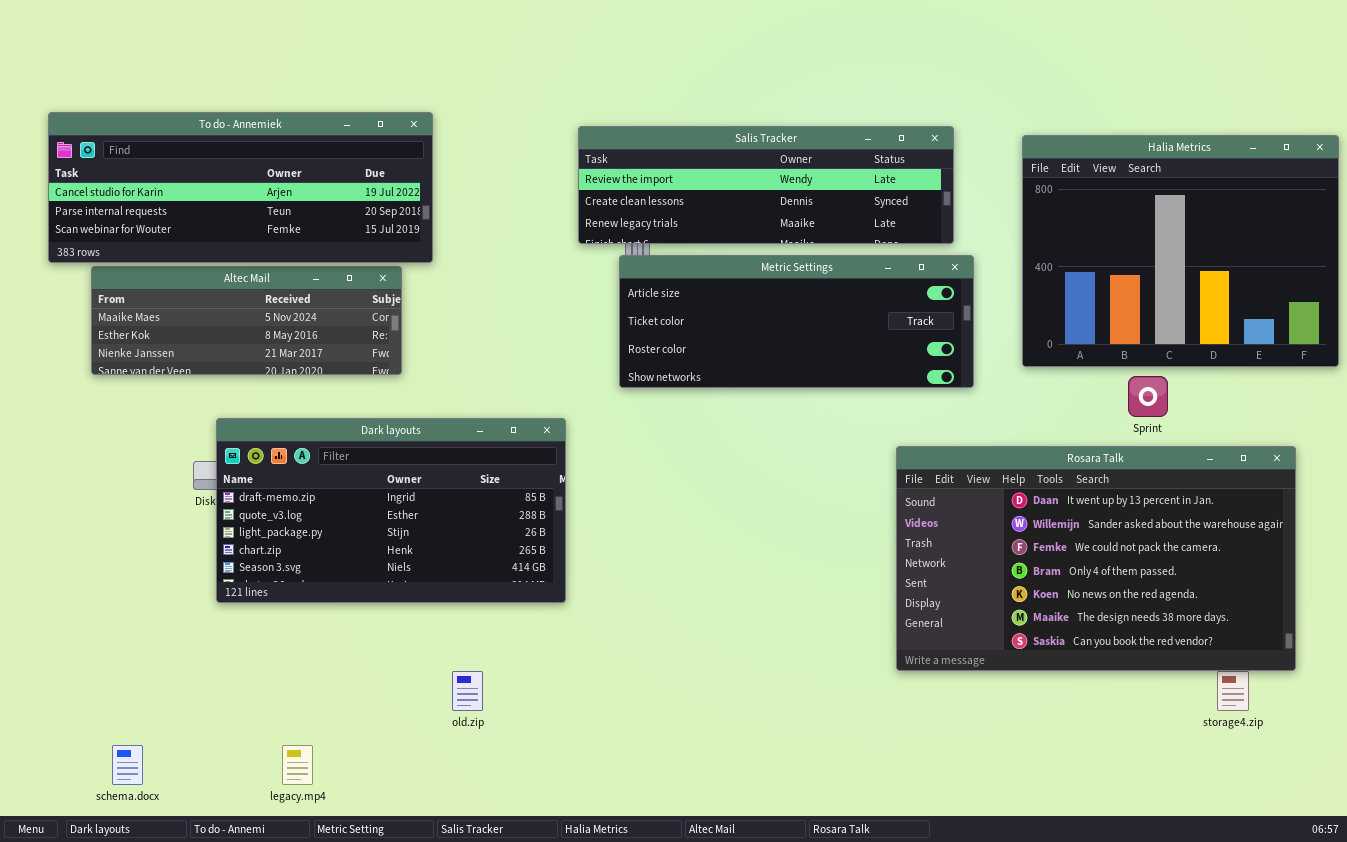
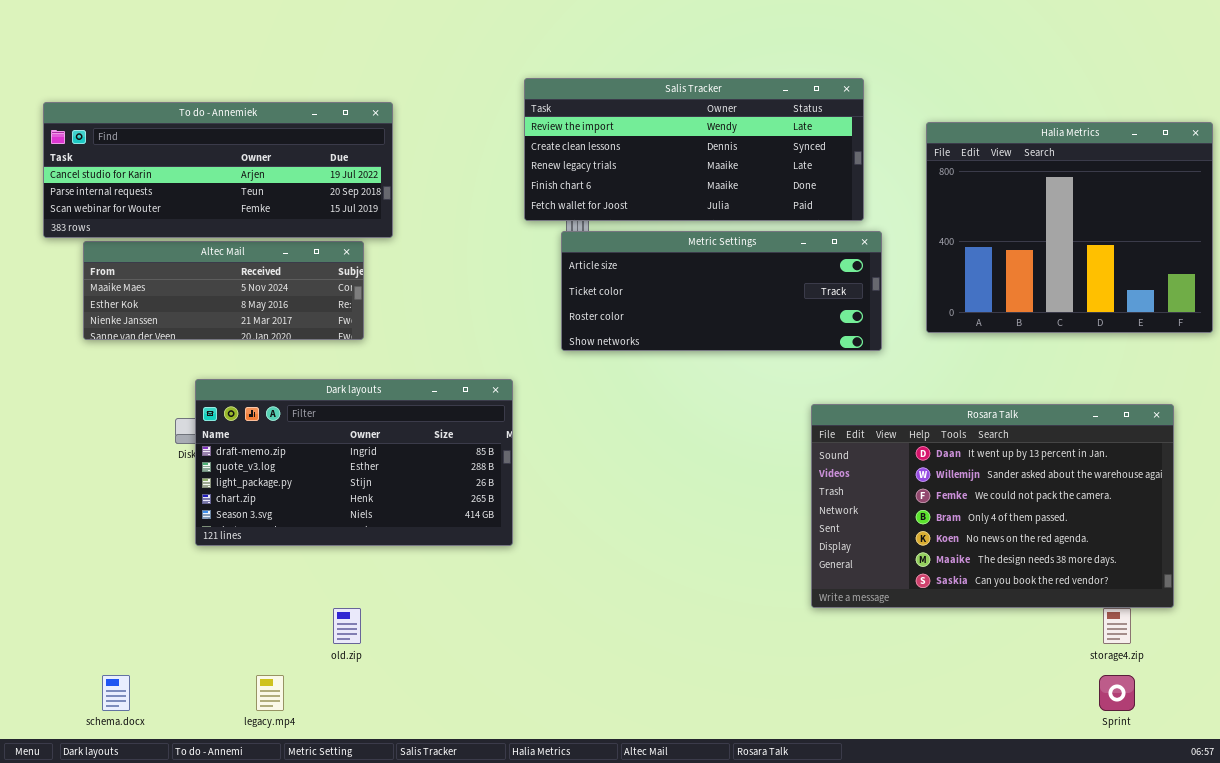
Salis Tracker: [578,126,954,244] -> [524,78,864,221], resized
Sprint: [1128,376,1168,417] -> [1099,675,1135,711], moved
old.zip: [452,671,483,711] -> [333,608,361,644], moved

